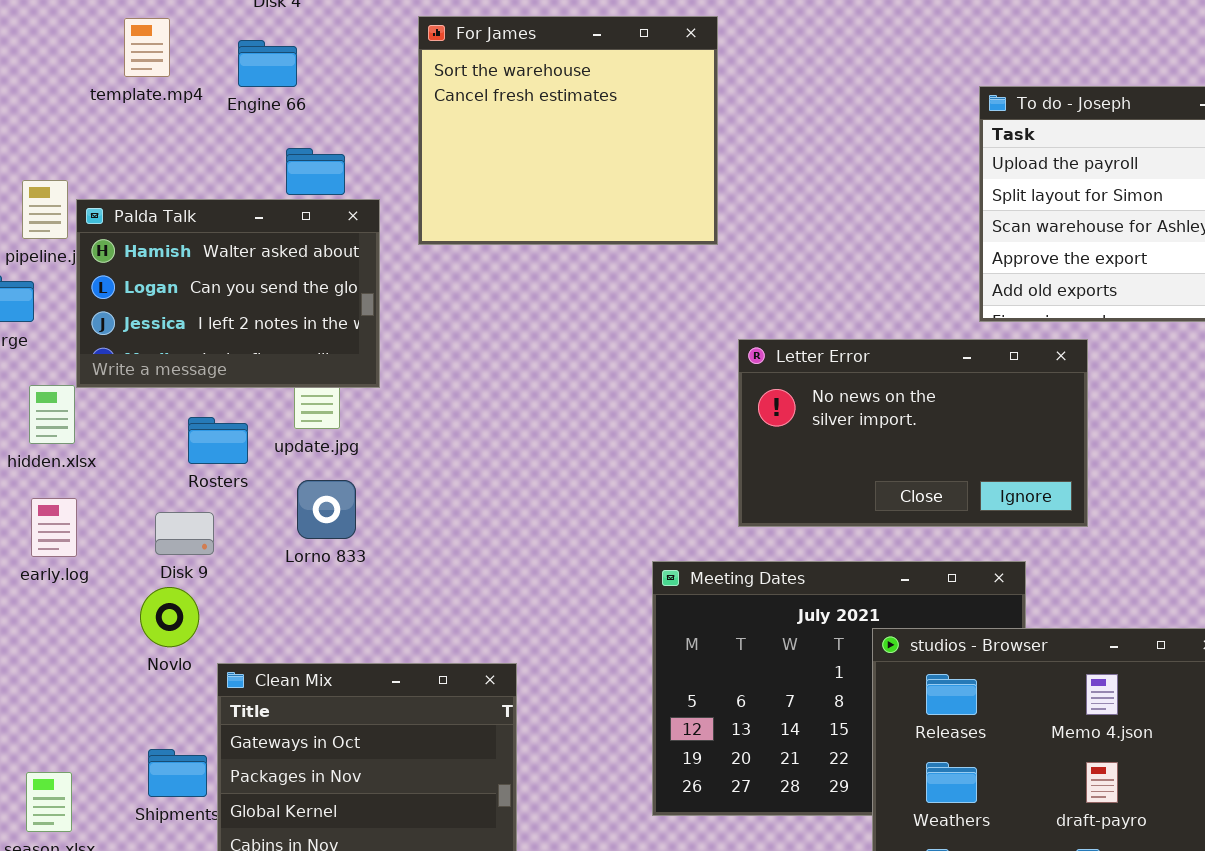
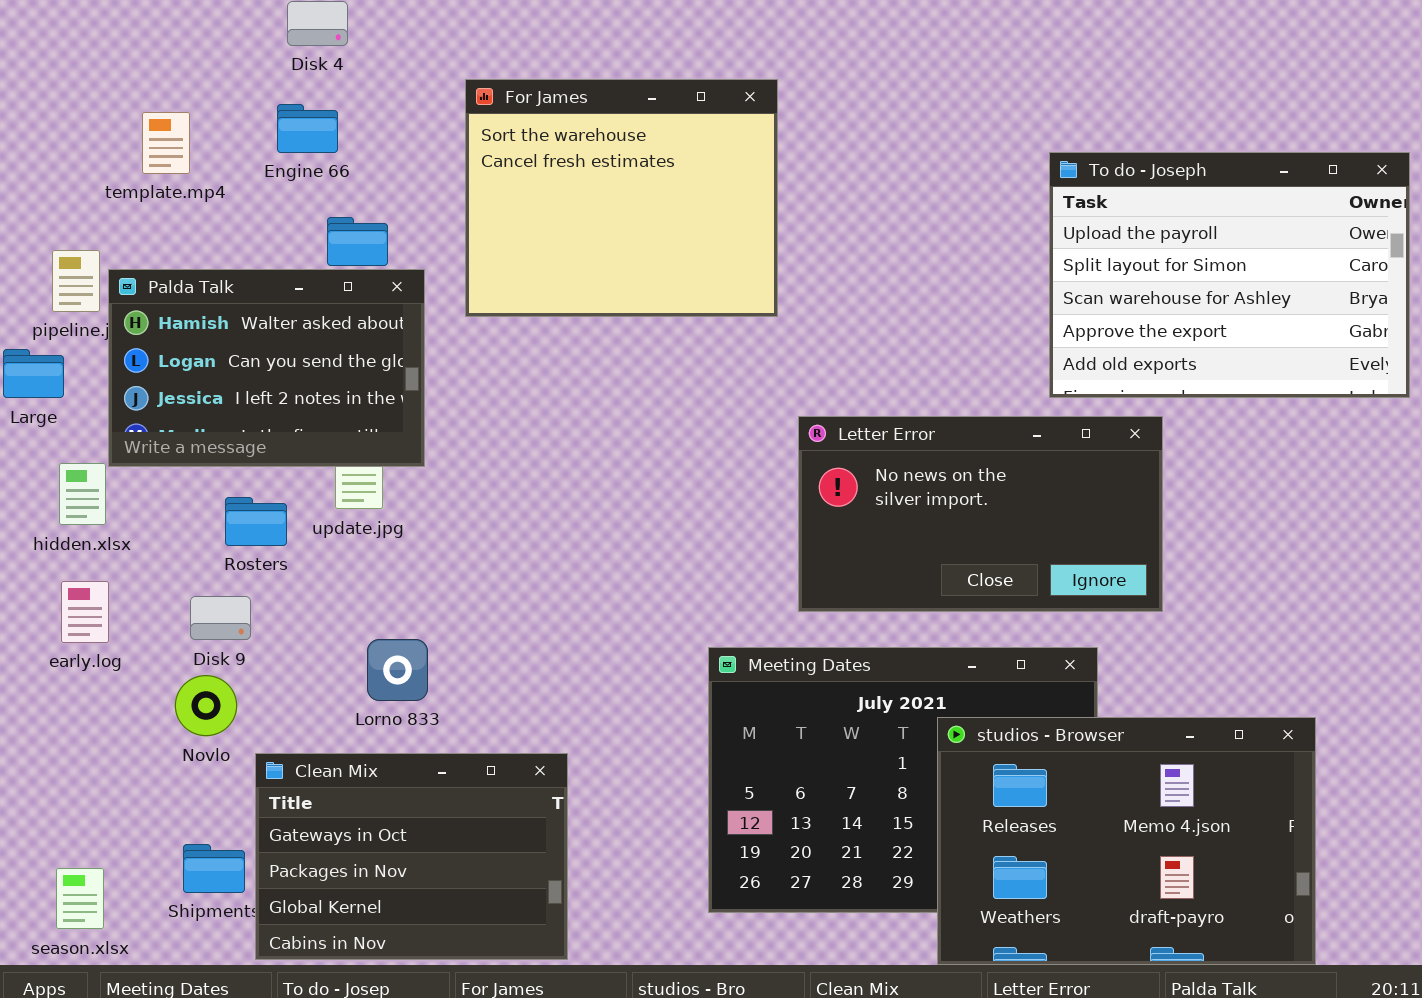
template.mp4: [124,18,170,77] -> [142,112,190,174], moved
Lorno 833: [297,480,356,539] -> [367,639,428,701], moved

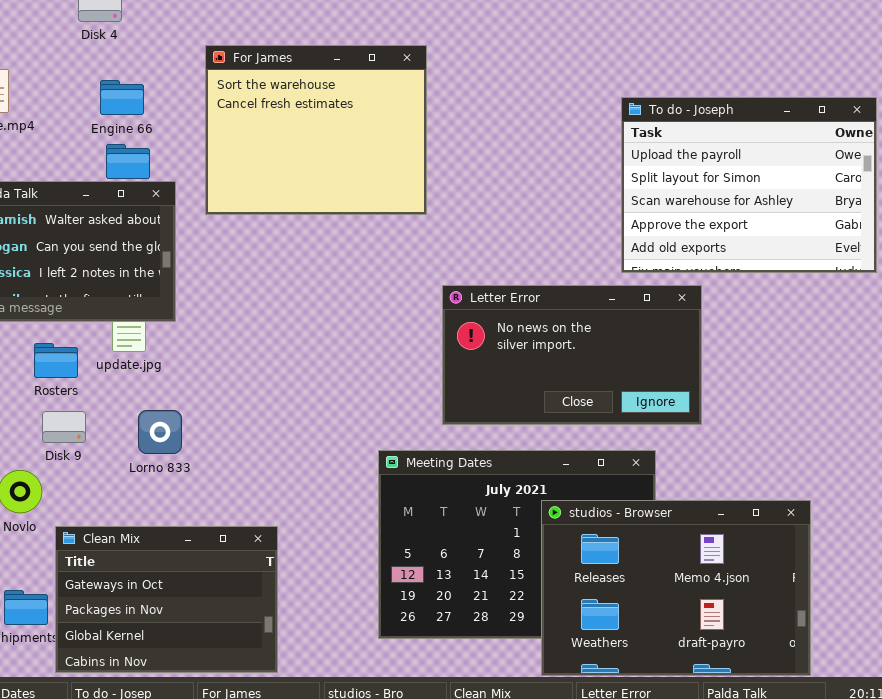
Engine 66: [277,104,338,153] -> [100,80,144,115], moved
Disk 9: [190,596,251,640] -> [42,411,86,443], moved
Lorno 833: [367,639,428,701] -> [138,410,182,454], moved

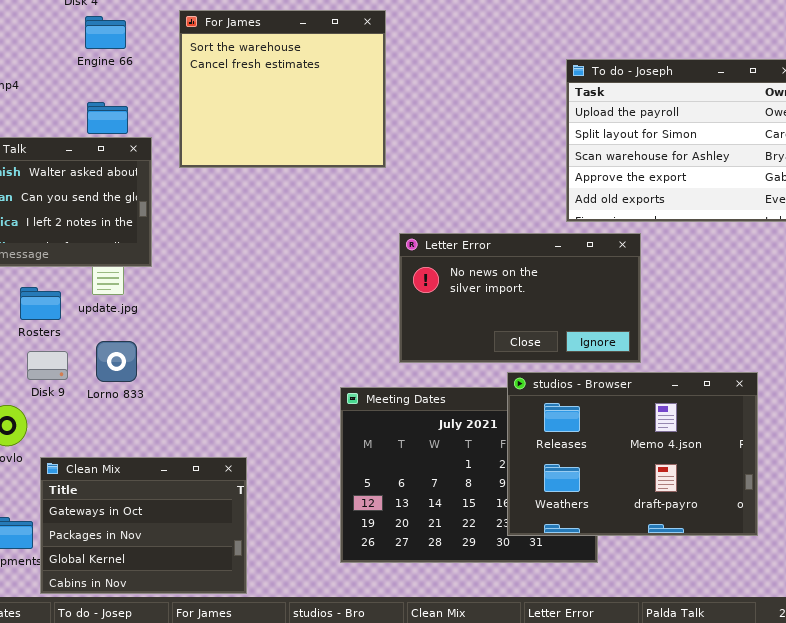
Engine 66: [100,80,144,115] -> [85,16,126,49], moved
Lorno 833: [138,410,182,454] -> [96,341,137,382], moved
studios - Browser: [541,500,811,676] -> [507,372,758,536], moved

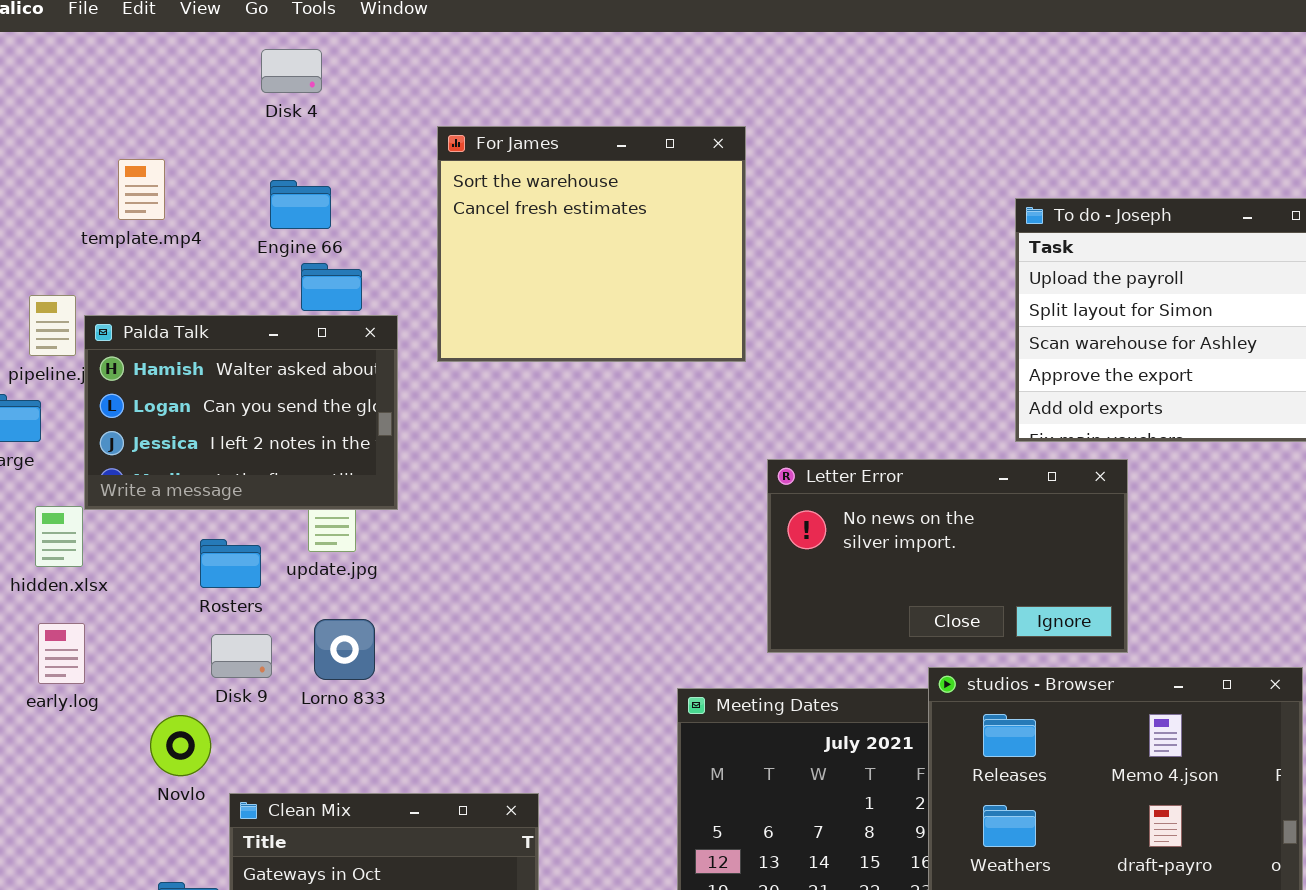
Engine 66: [85,16,126,49] -> [270,180,331,229], moved

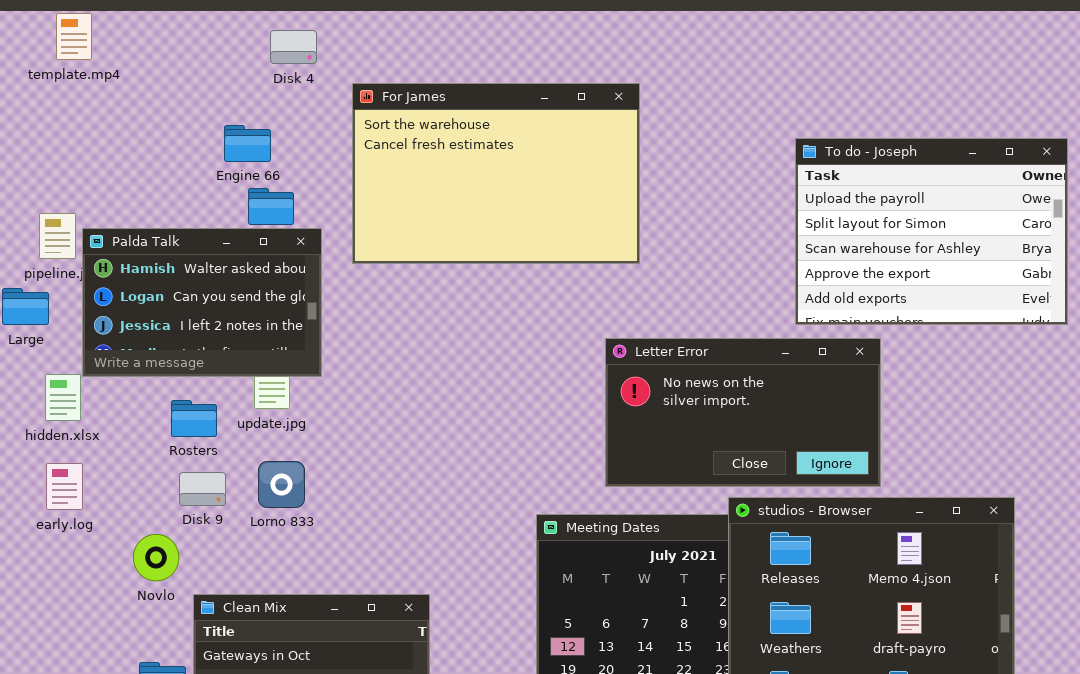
Disk 4: [261,49,322,93] -> [270,30,317,64], moved
For James: [437,126,746,362] -> [352,83,640,264], resized
template.mp4: [118,159,165,220] -> [56,13,92,60], moved

